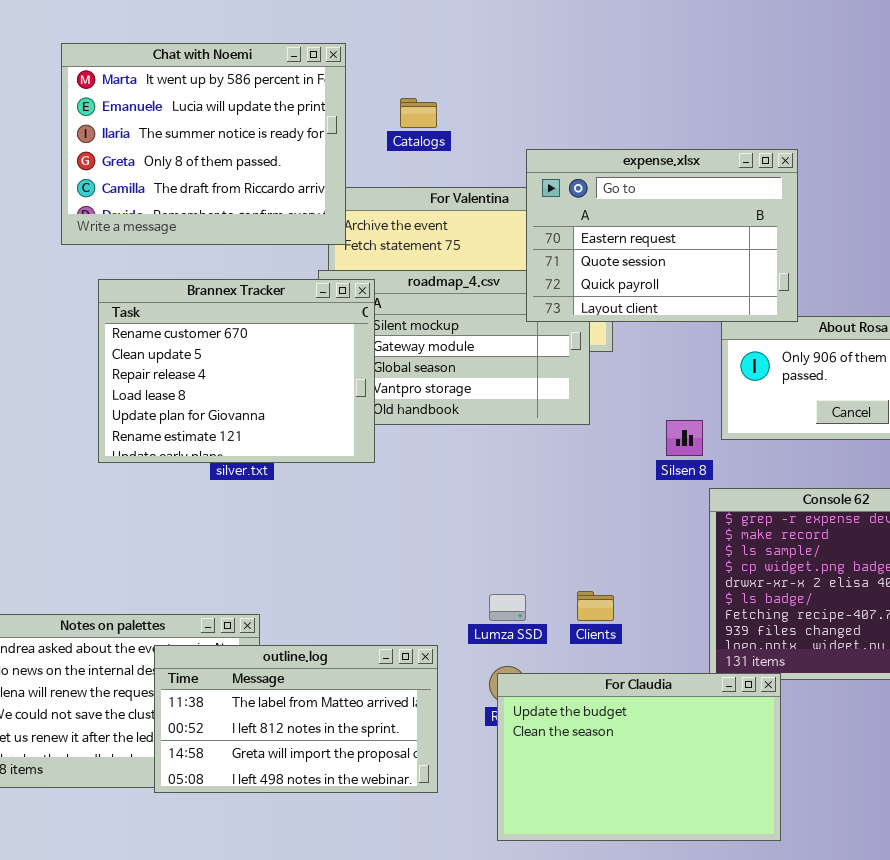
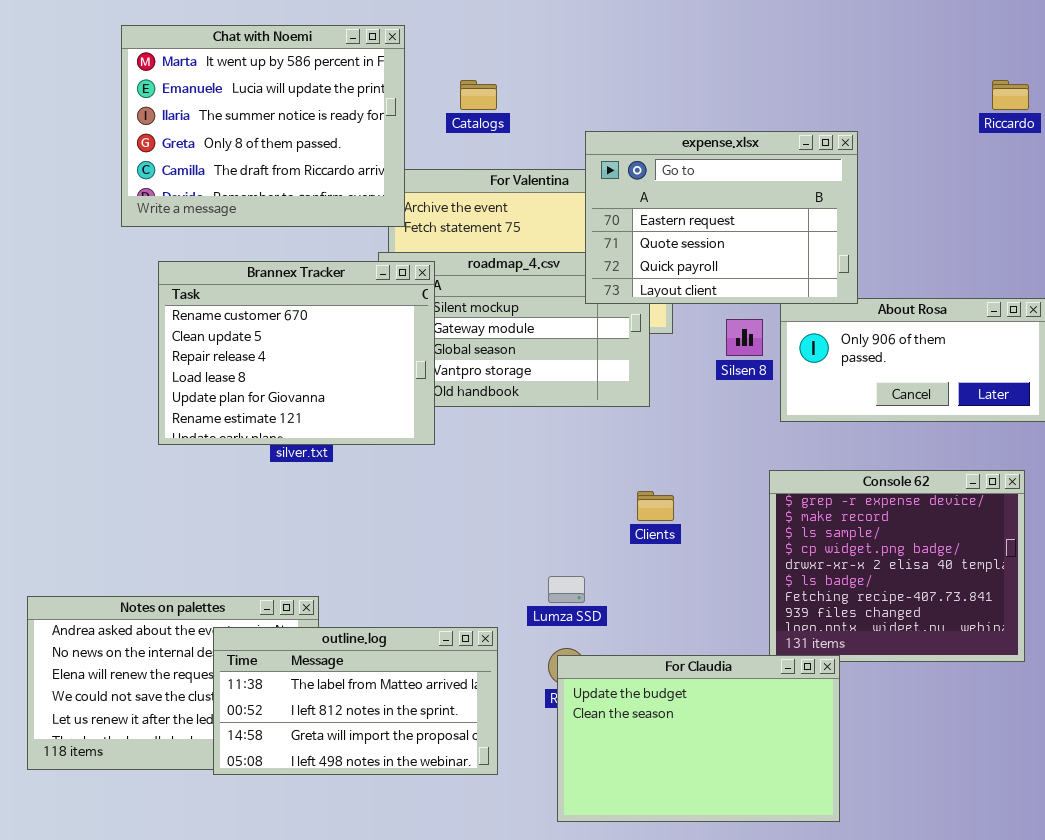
Silsen 8: [666,420,703,456] -> [726,319,763,356], moved
Clients: [577,591,614,621] -> [637,491,674,521], moved

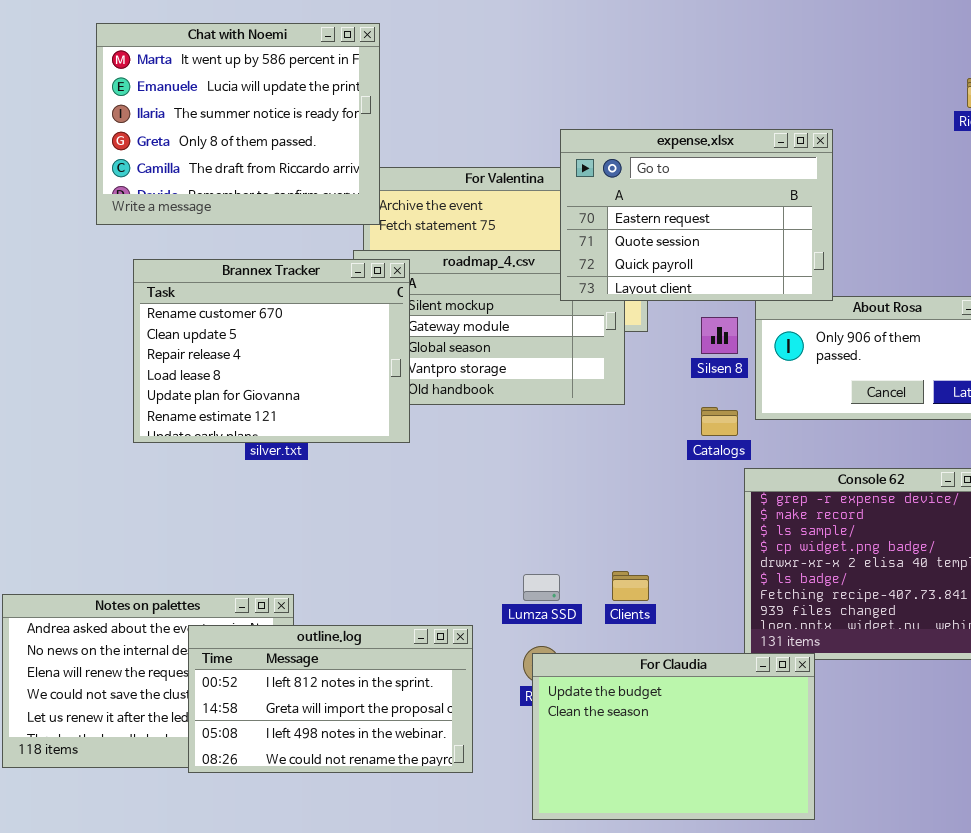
Catalogs: [460,80,497,110] -> [701,407,738,436], moved
Clients: [637,491,674,521] -> [612,571,649,601], moved
outline.log: [213,627,498,775] -> [188,625,473,773], scrolled down 1 row

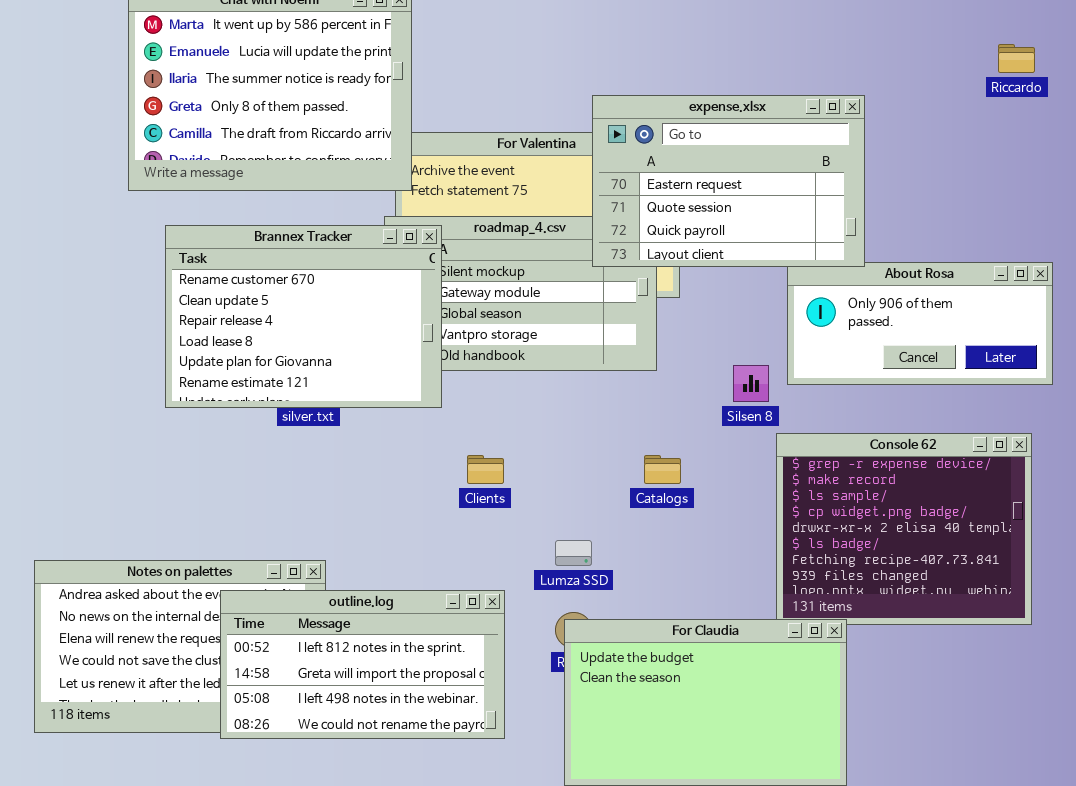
Silsen 8: [701,317,738,354] -> [733,365,769,402], moved
Catalogs: [701,407,738,436] -> [644,455,681,484], moved
Clients: [612,571,649,601] -> [467,455,504,484], moved

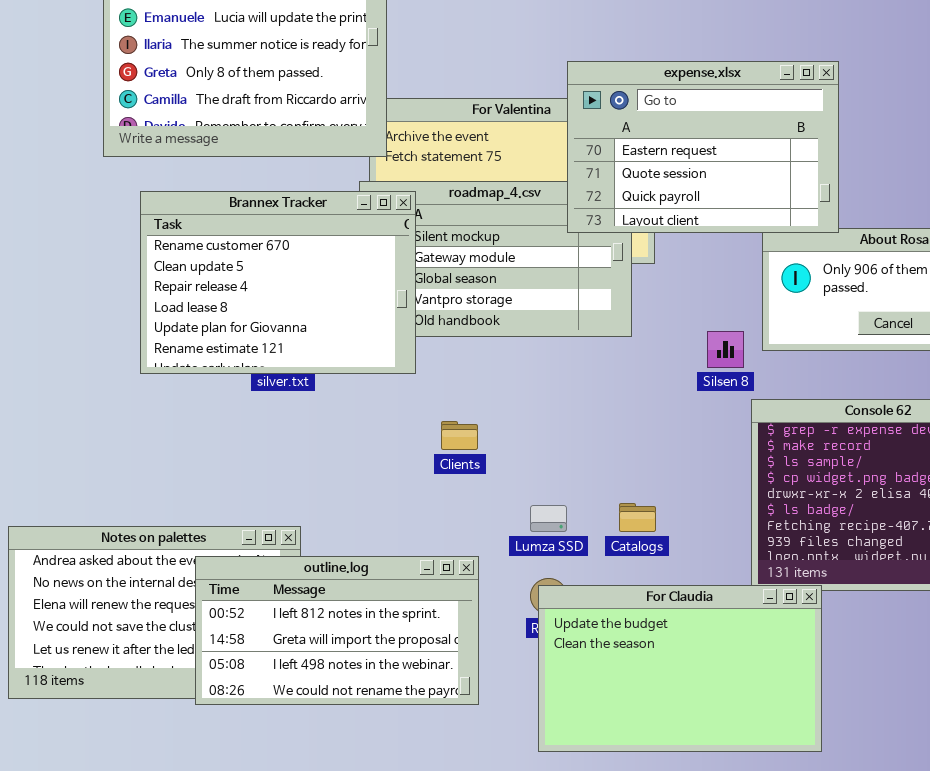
Catalogs: [644,455,681,484] -> [619,503,656,532], moved

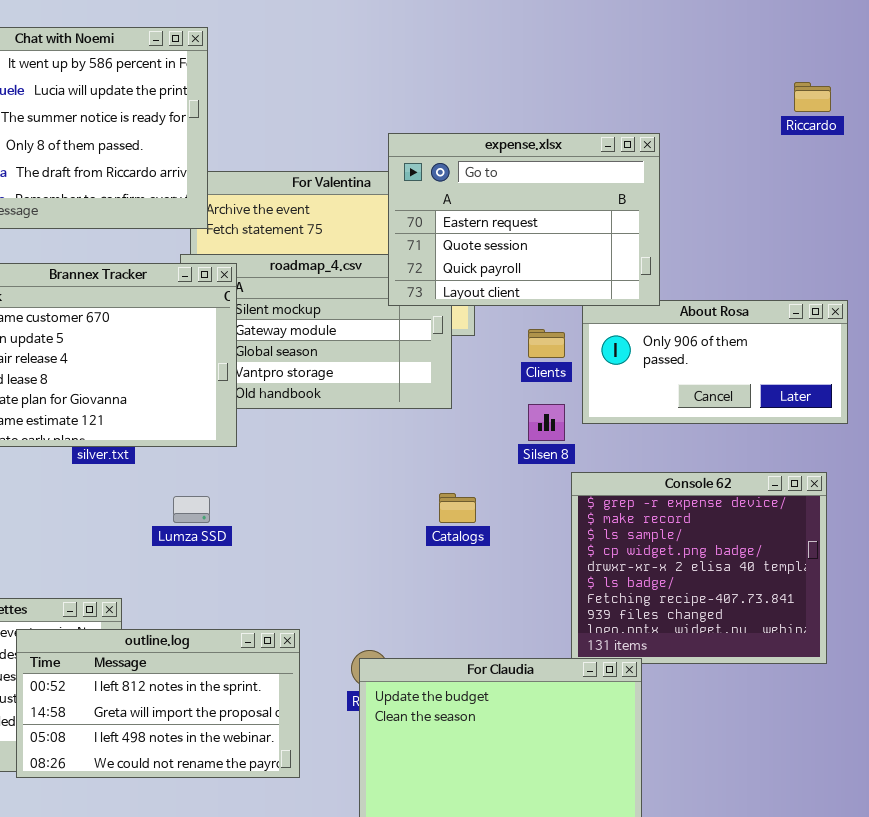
Clients: [441,421,478,450] -> [528,329,565,358], moved
Catalogs: [619,503,656,532] -> [439,493,476,523], moved
Lumza SSD: [530,505,567,532] -> [173,496,210,523], moved

